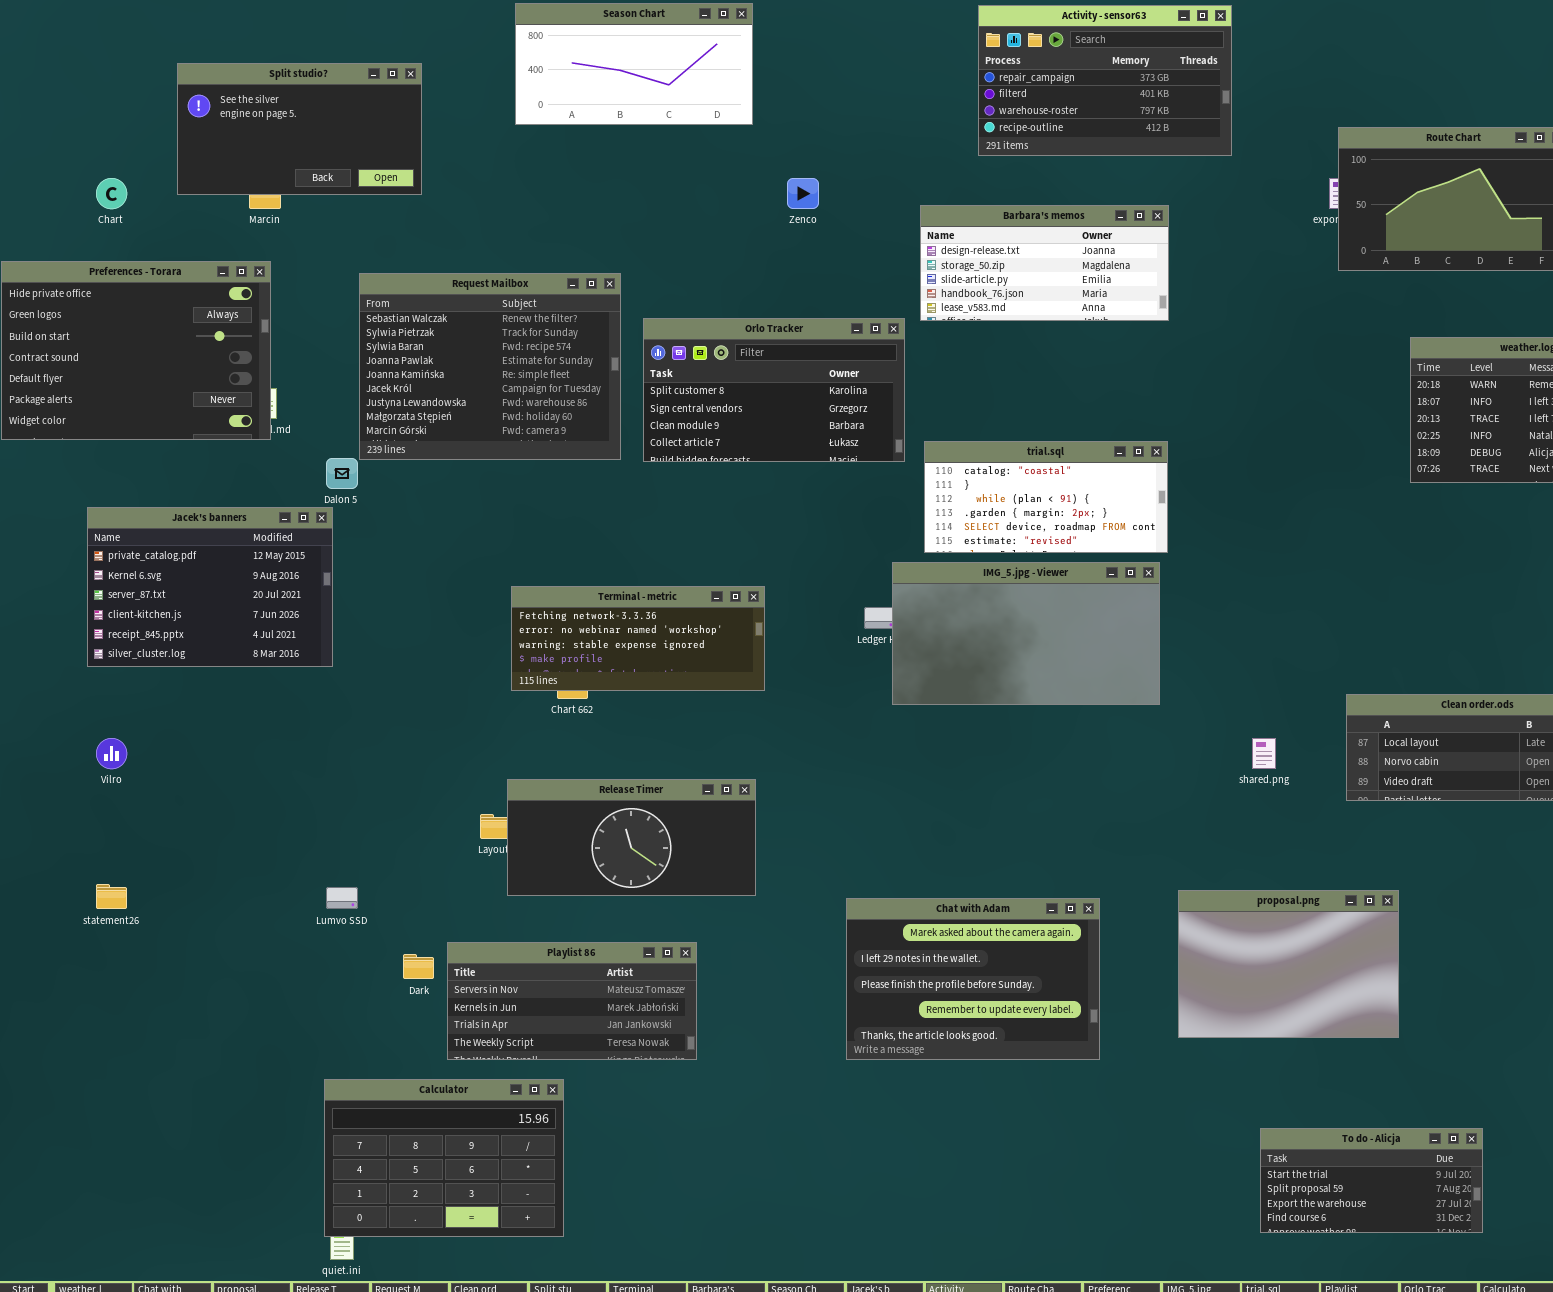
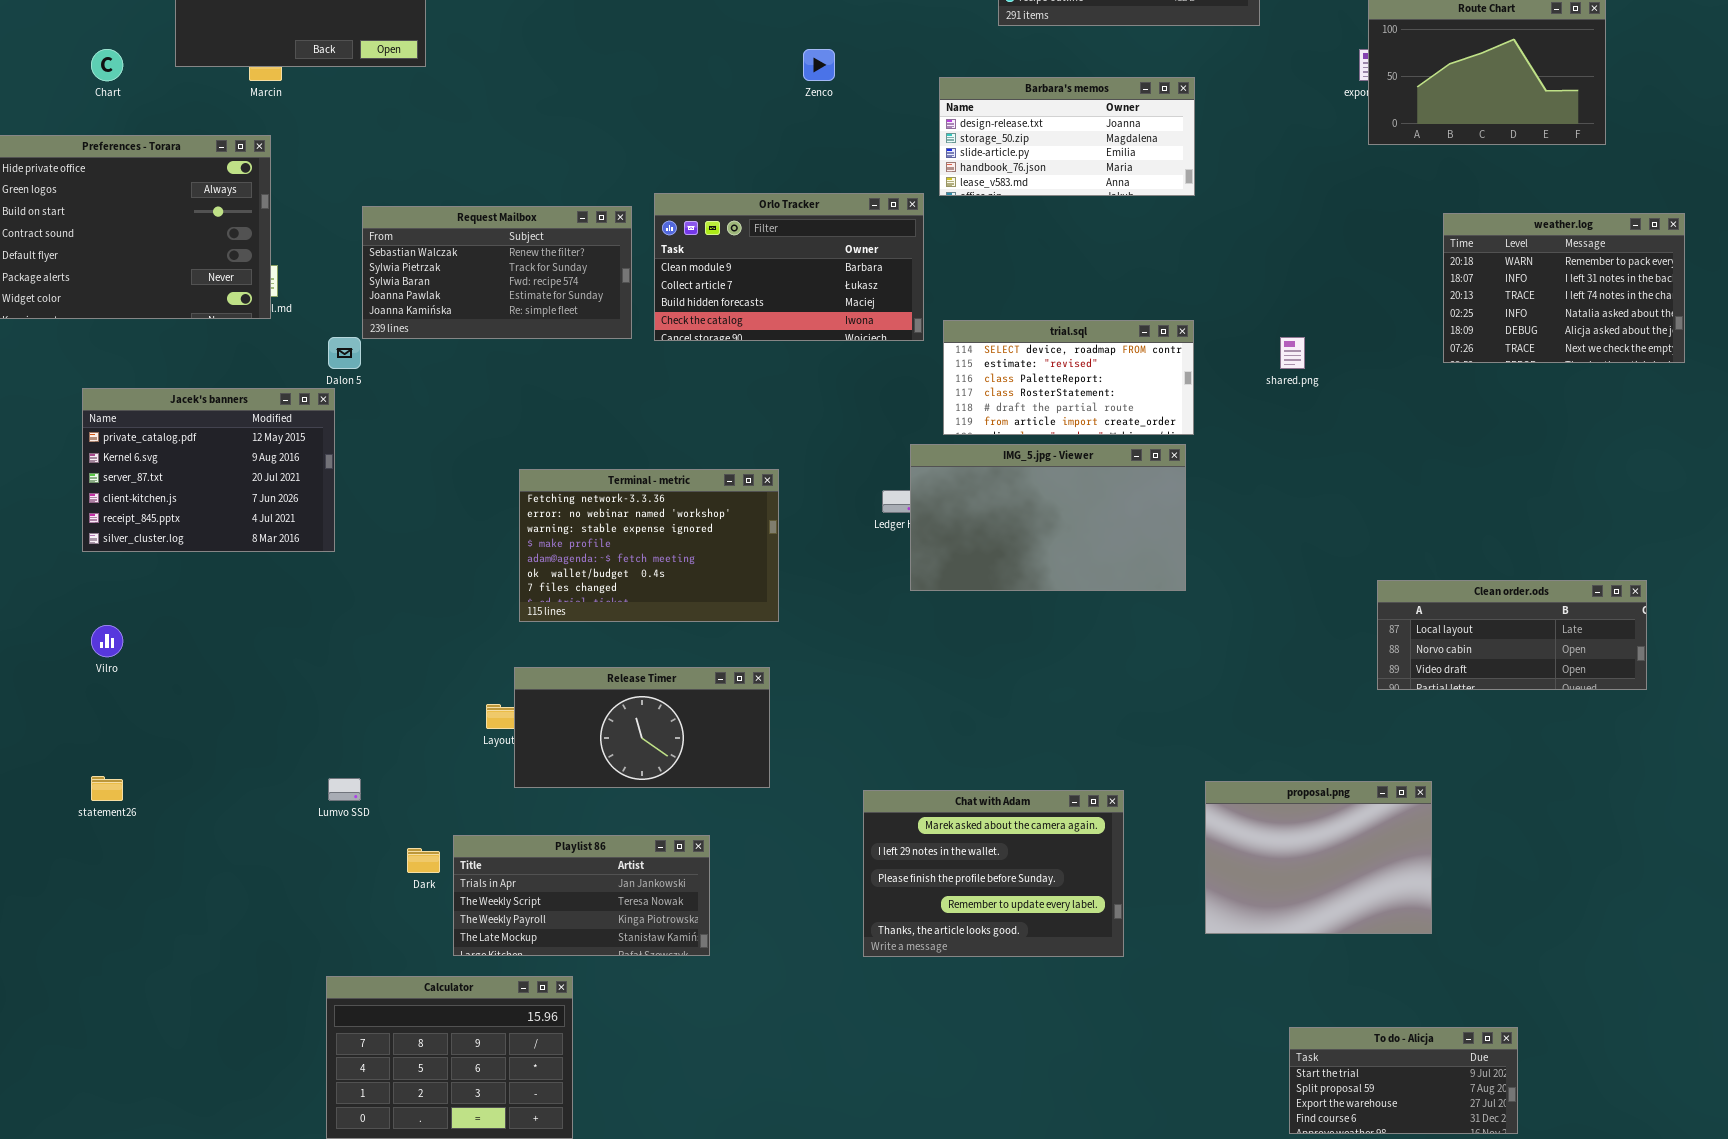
Request Mailbox: [359,273,621,460] -> [362,206,632,339], resized
Orlo Tracker: [643,318,905,462] -> [654,193,924,341], scrolled down 2 rows
trial.sql: [924,441,1168,553] -> [943,320,1194,435], scrolled down 4 rows
Terminal - metric: [511,586,765,691] -> [519,469,779,622], resized
shared.png: [1252,738,1276,769] -> [1280,337,1305,369], moved
Playlist 86: [447,942,697,1060] -> [453,835,710,956], scrolled down 2 rows

